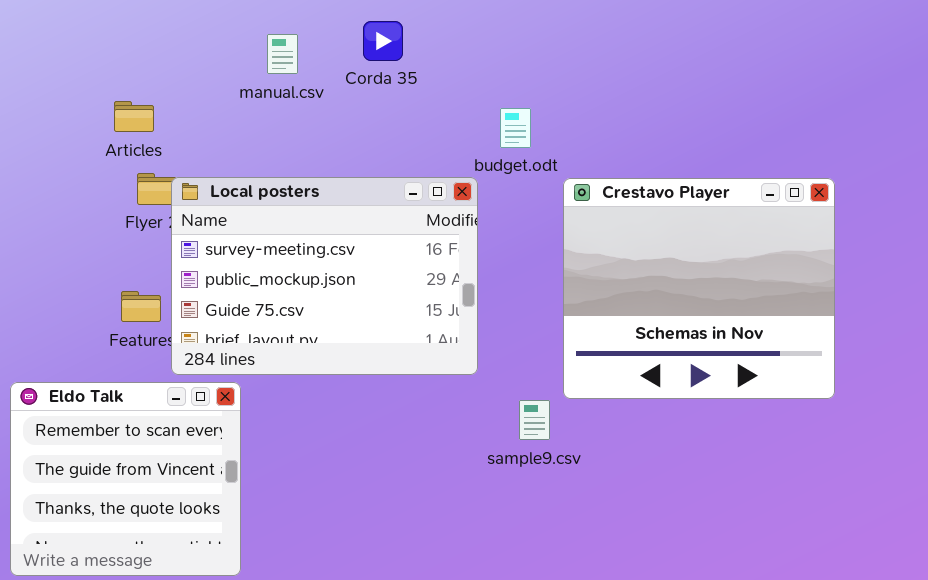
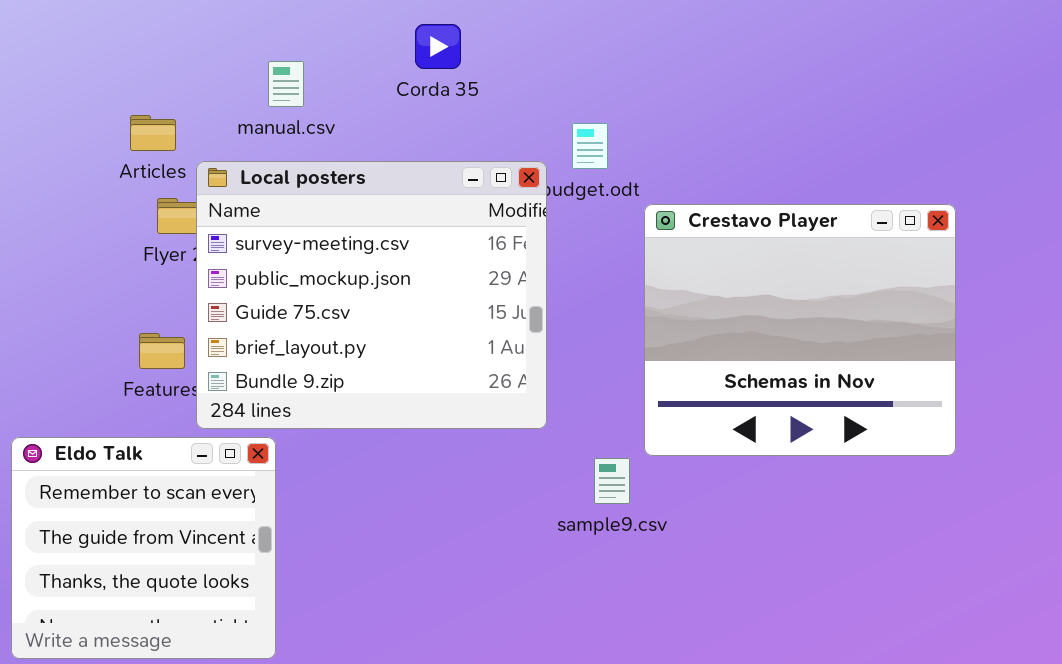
manual.csv: [267,34,298,74] -> [268,61,304,107], moved
Local posters: [171,177,478,375] -> [196,161,547,429], resized

